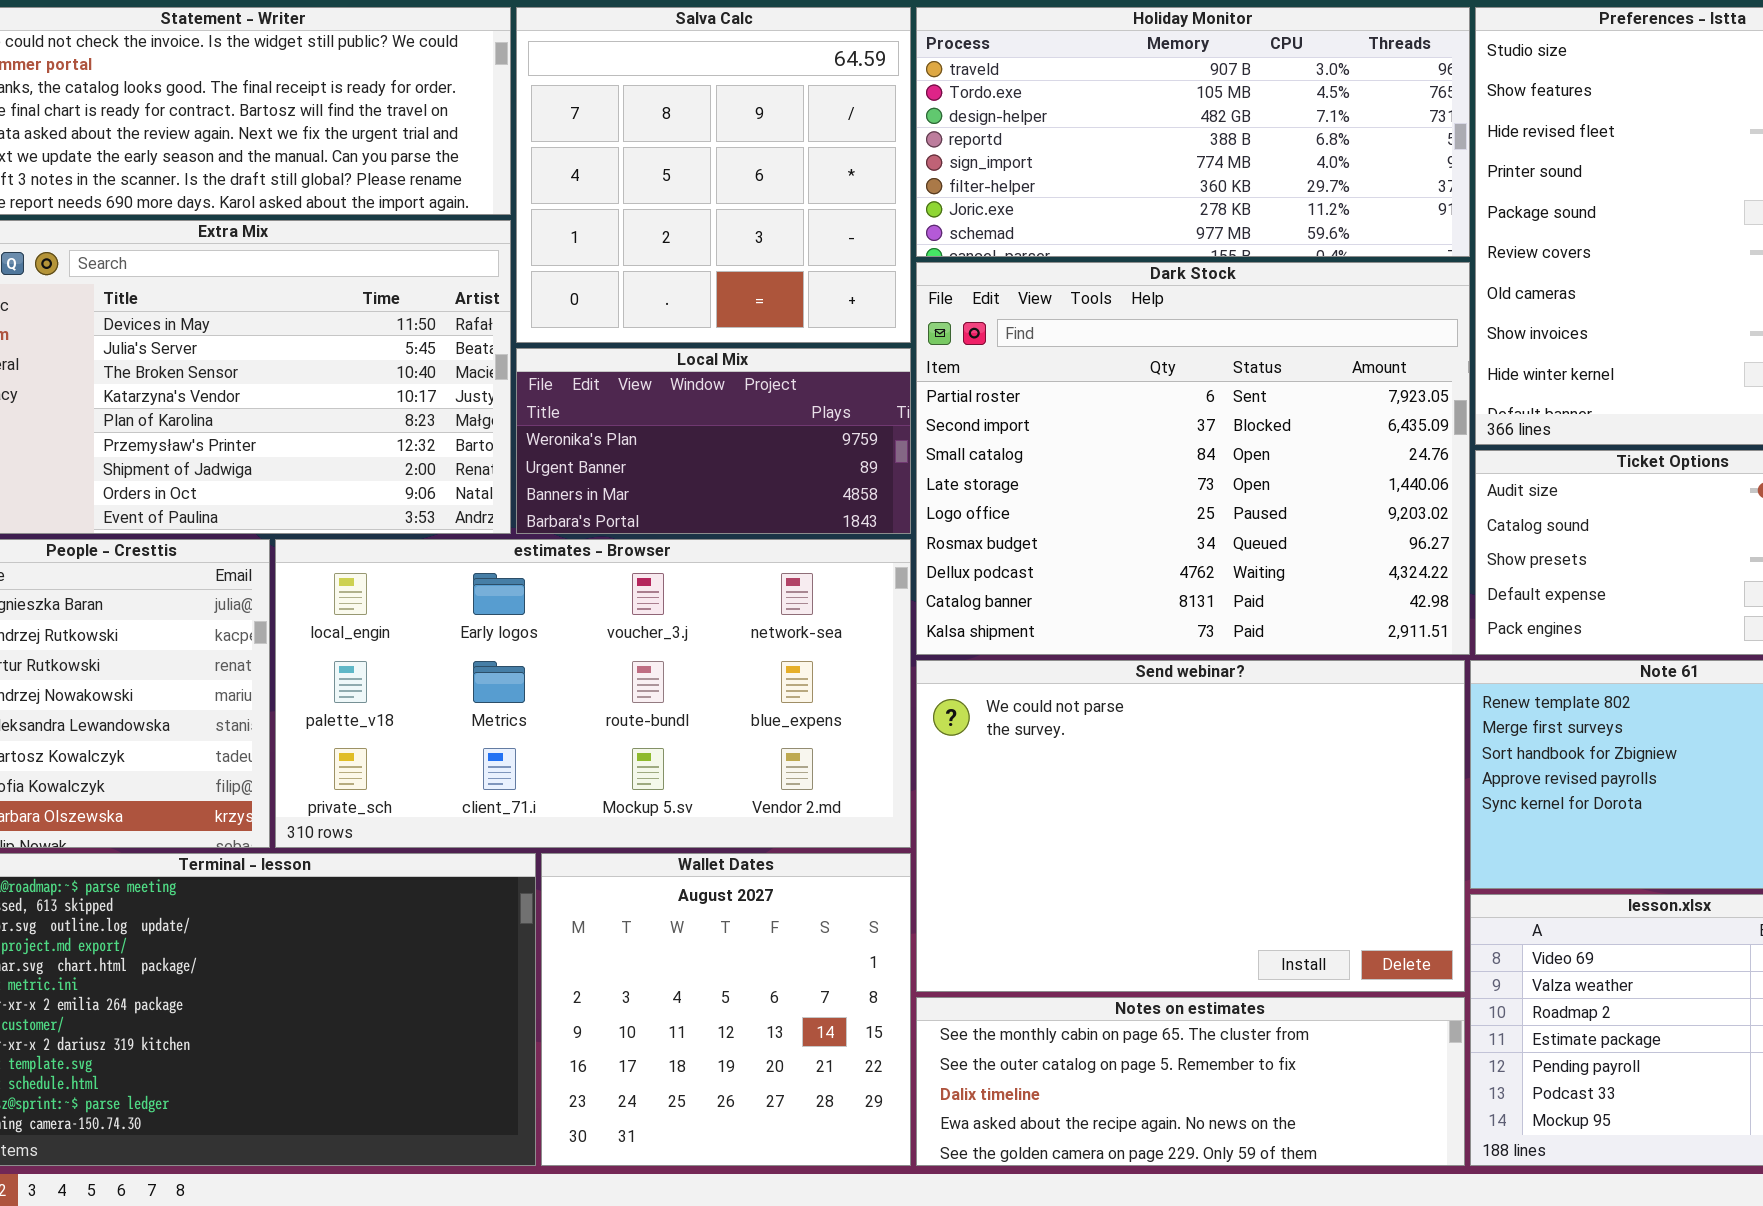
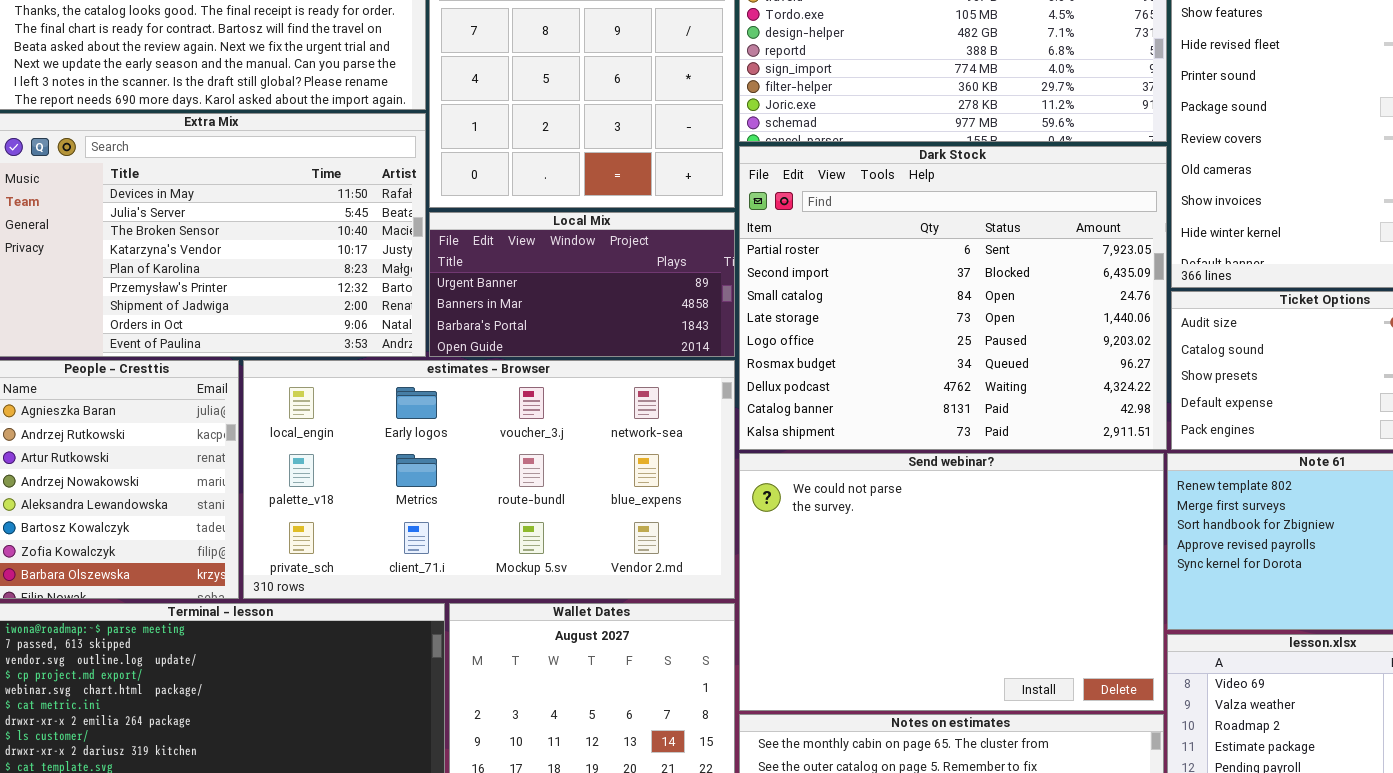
Local Mix: [516,348,911,534] -> [429,212,735,357], scrolled down 1 row

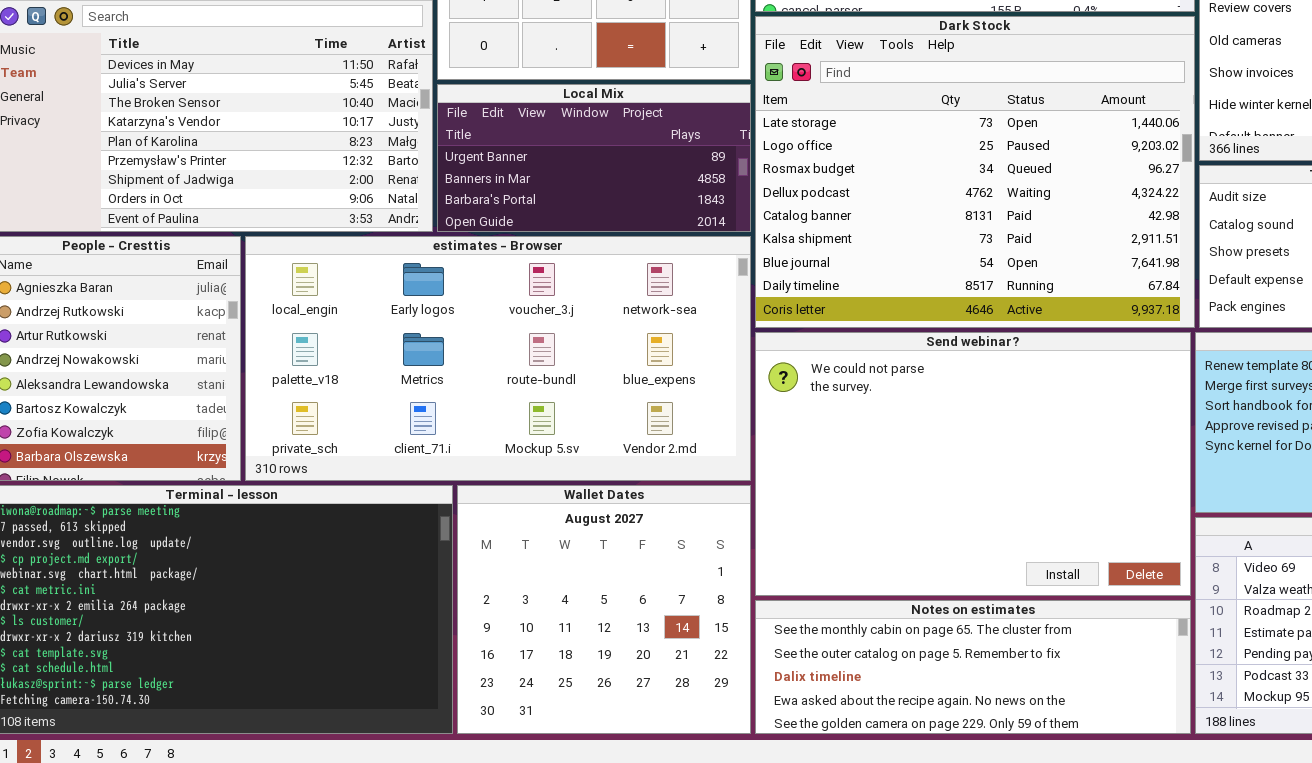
Dark Stock: [739,146,1167,450] -> [755,16,1195,328], scrolled down 3 rows

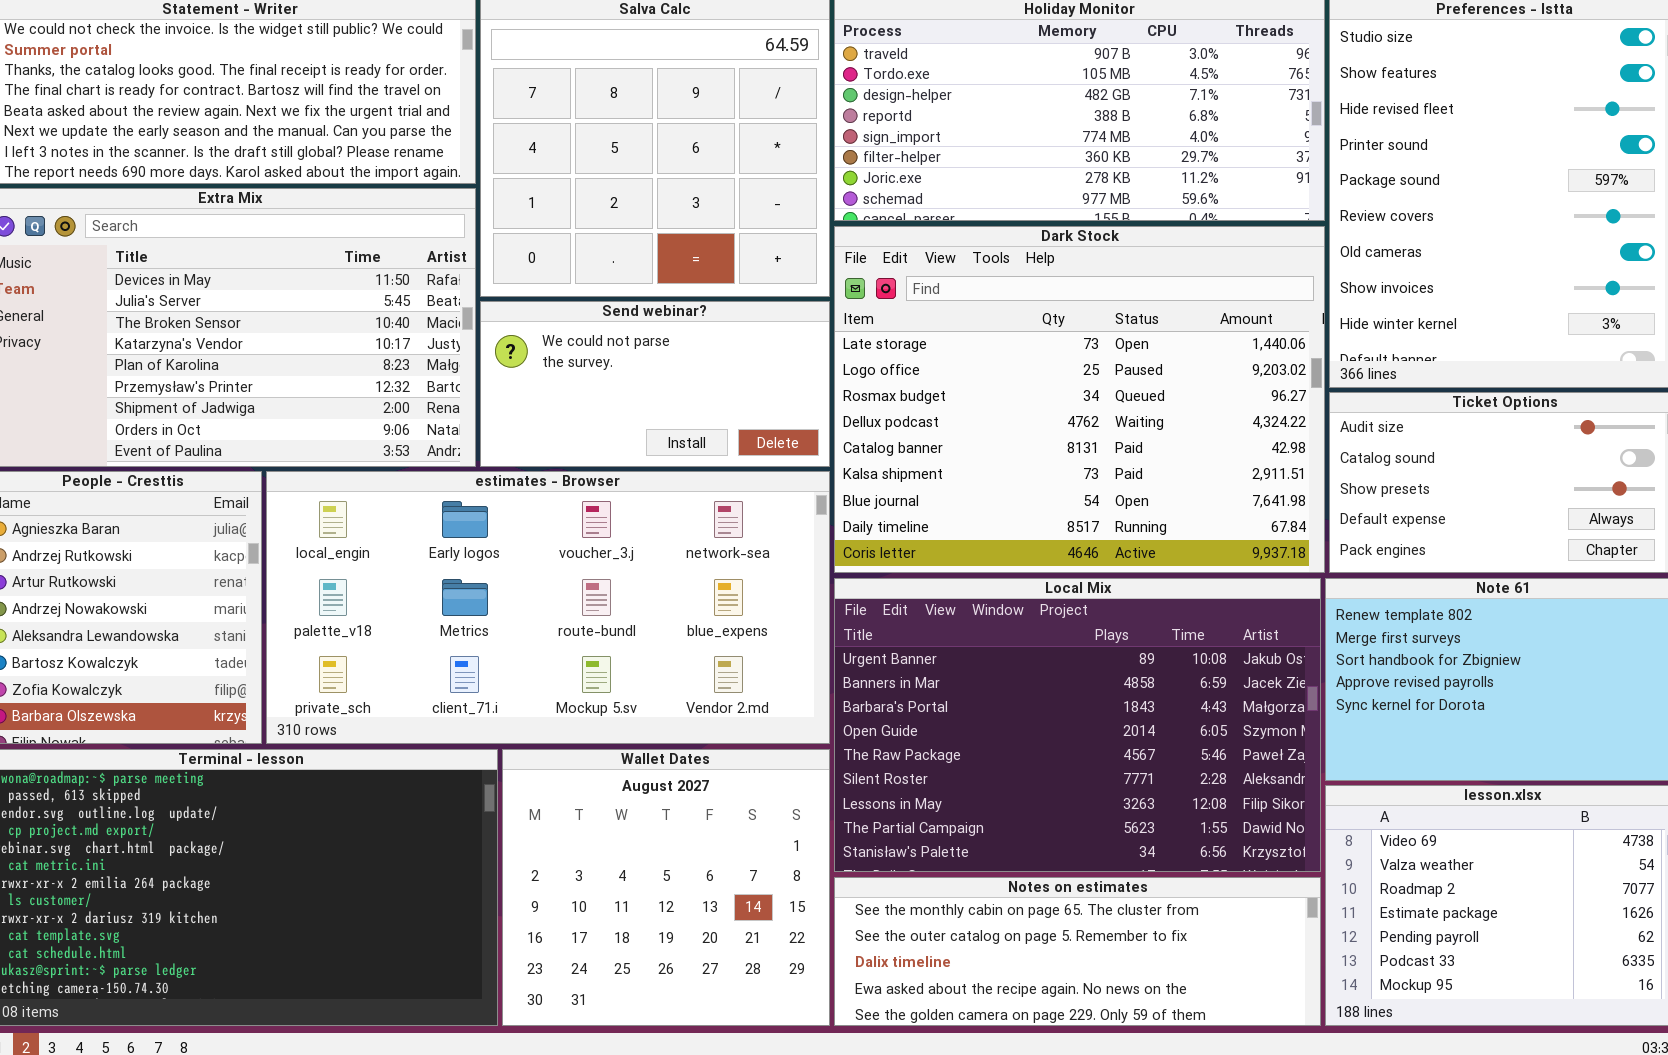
Local Mix: [437,84,751,232] -> [834,578,1321,872], moved, resized
Send webinar?: [755,332,1191,596] -> [480,301,830,467], moved, resized

